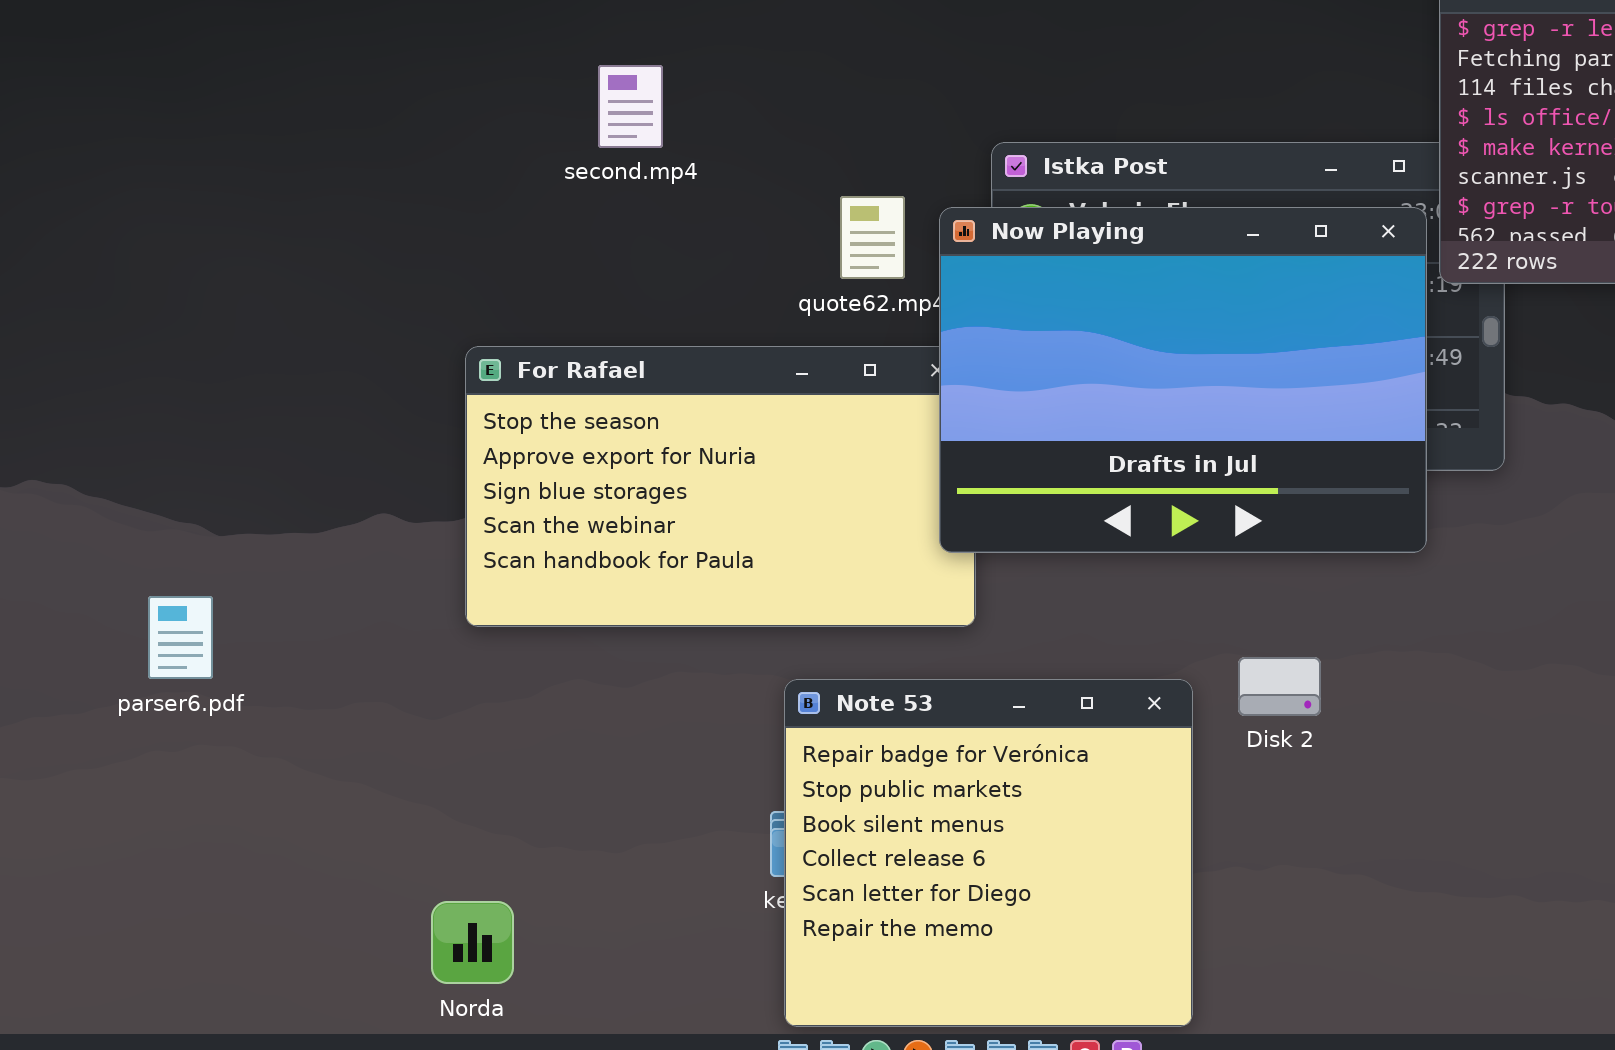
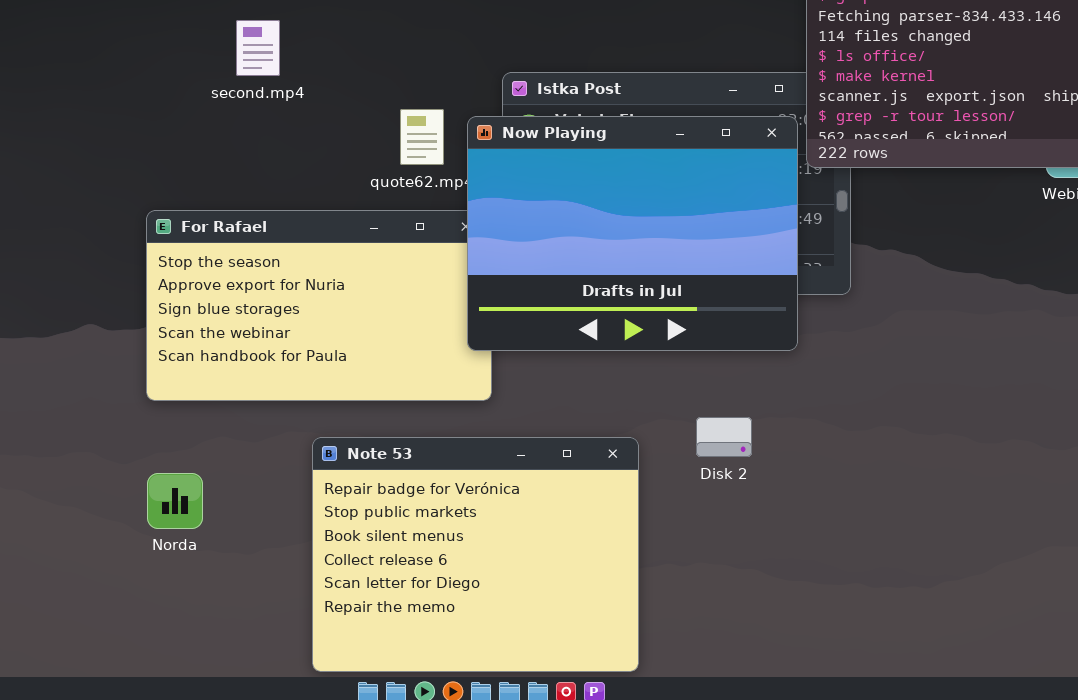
Disk 2: [1238,657,1321,716] -> [696,417,752,457], moved
Note 53: [784,679,1193,1027] -> [312,437,639,672], resized
Norda: [431,901,514,984] -> [147,473,203,529], moved

